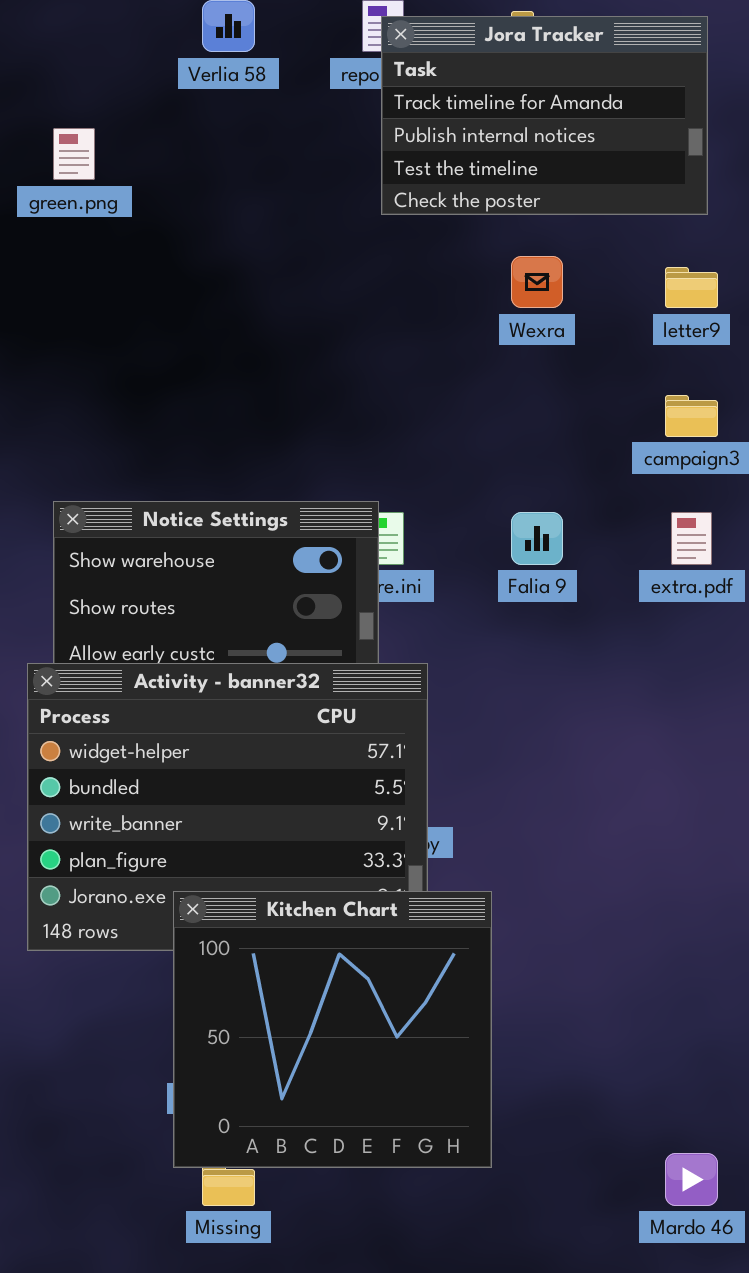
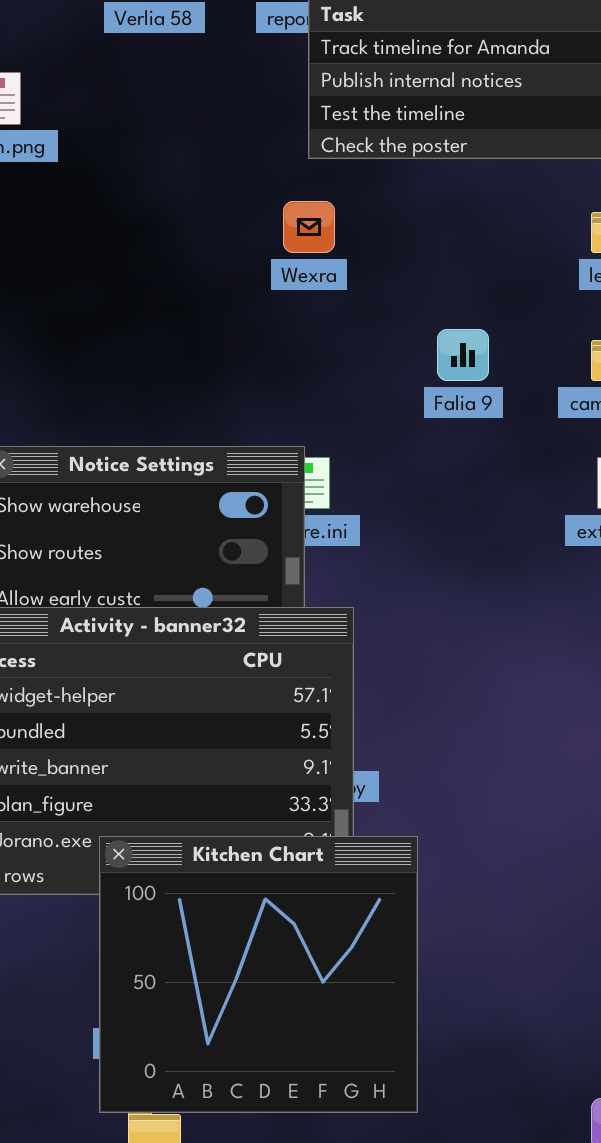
Wexra: [511,256,563,308] -> [283,201,335,253], moved
Falia 9: [511,512,563,565] -> [437,329,489,381], moved

